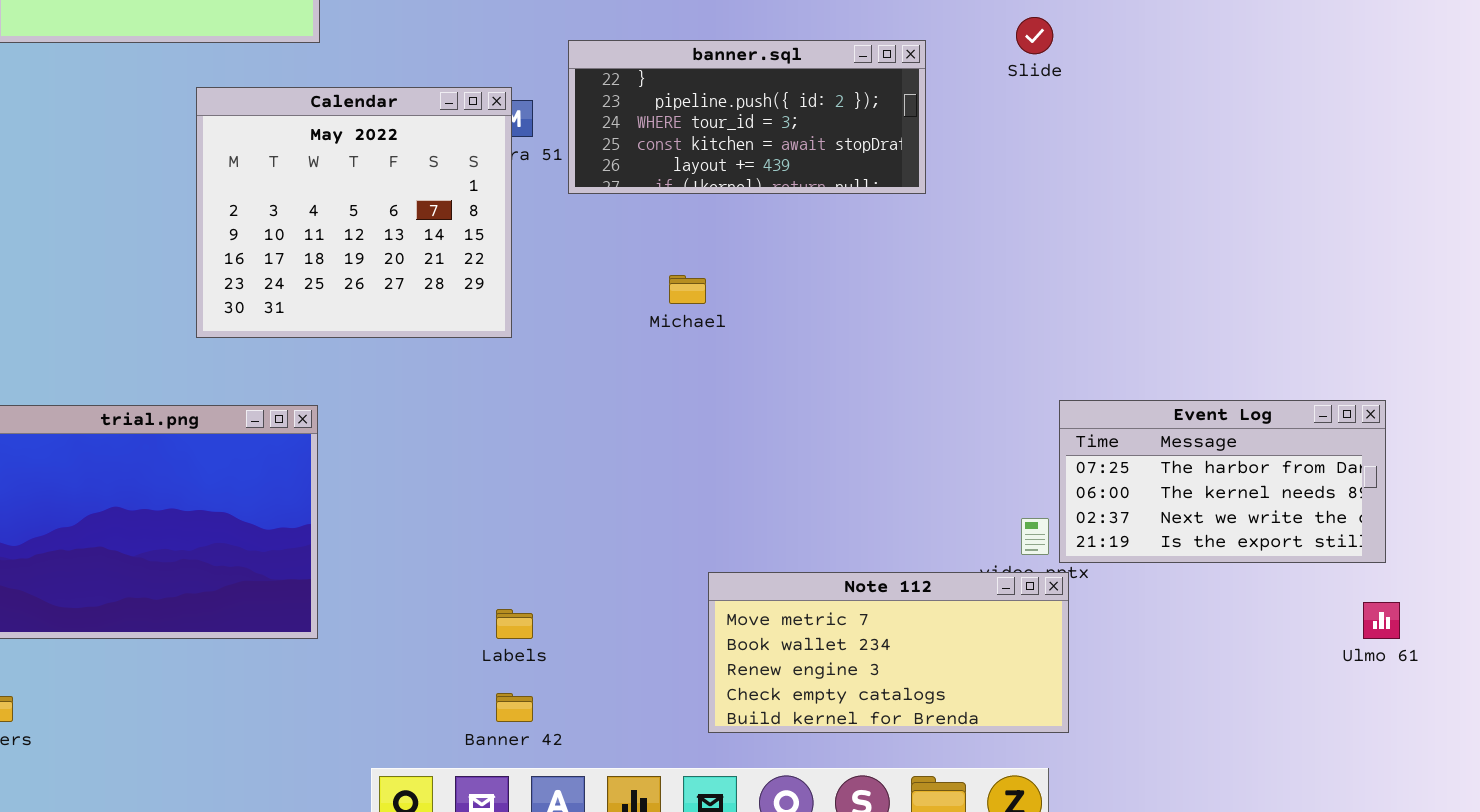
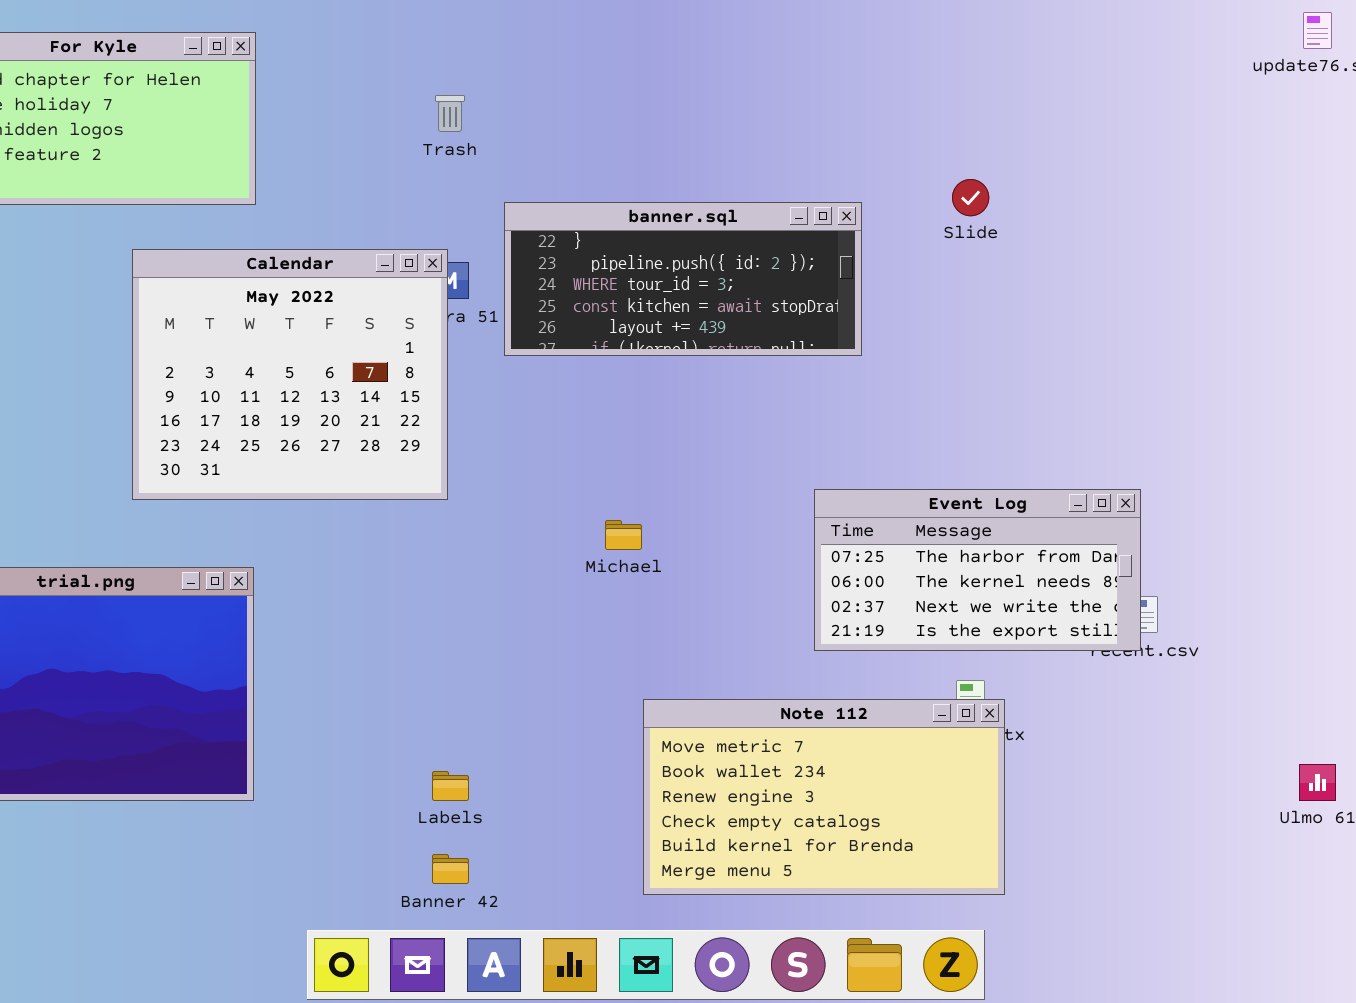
Michael: [669,275,706,304] -> [605,520,642,550], moved
Event Log: [1059,400,1386,563] -> [814,489,1141,651], moved
Note 112: [708,572,1069,733] -> [643,699,1005,895], resized

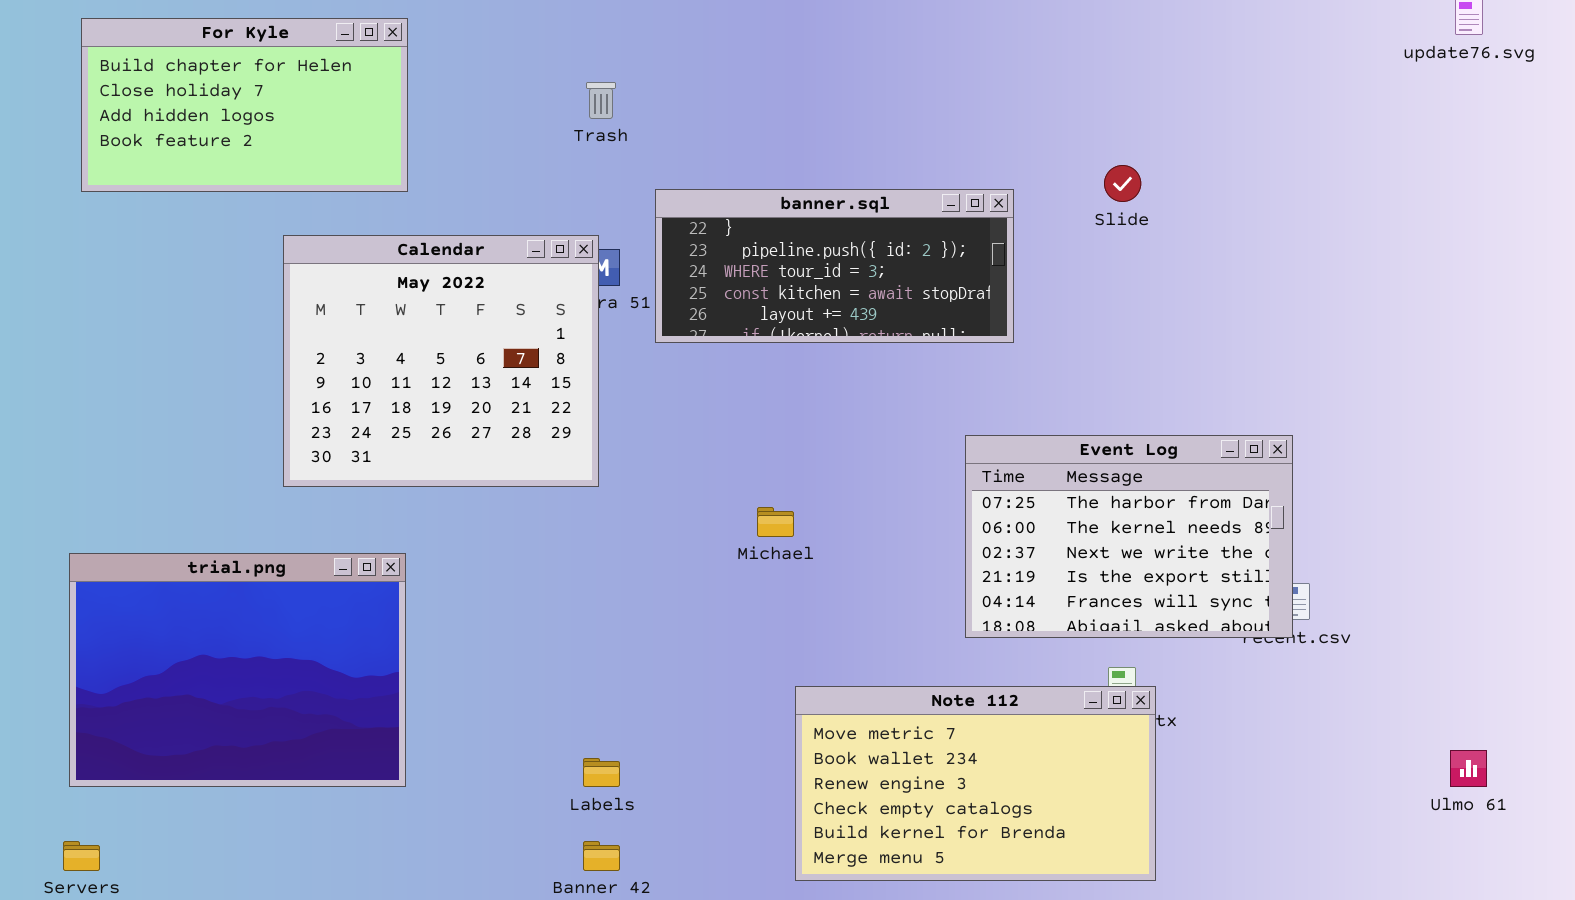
Event Log: [814,489,1141,651] -> [965,435,1293,638], resized

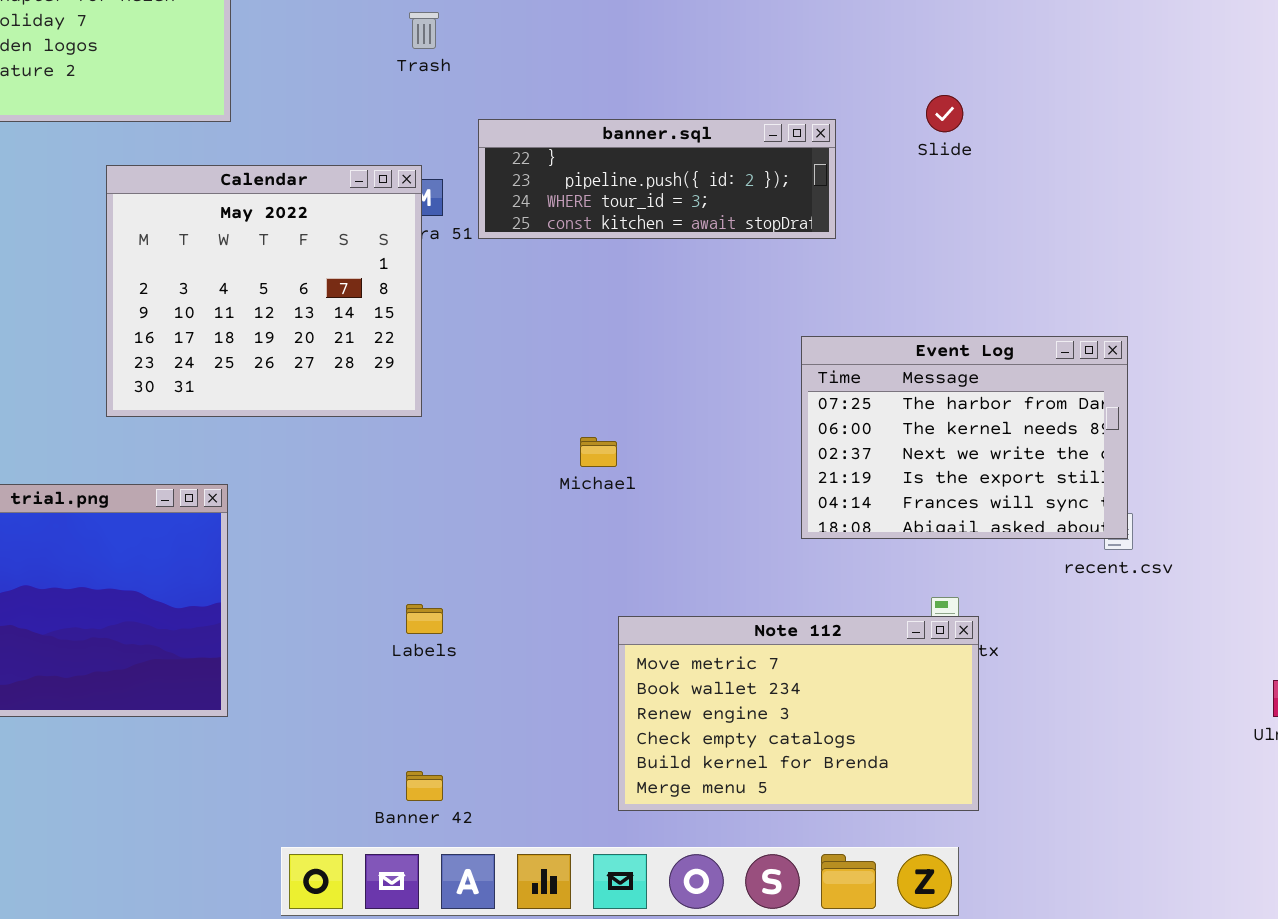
banner.sql: [655,189,1014,343] -> [478,119,836,239], resized
Event Log: [965,435,1293,638] -> [801,336,1128,539], moved
Labels: [583,758,620,787] -> [406,604,443,634], moved

